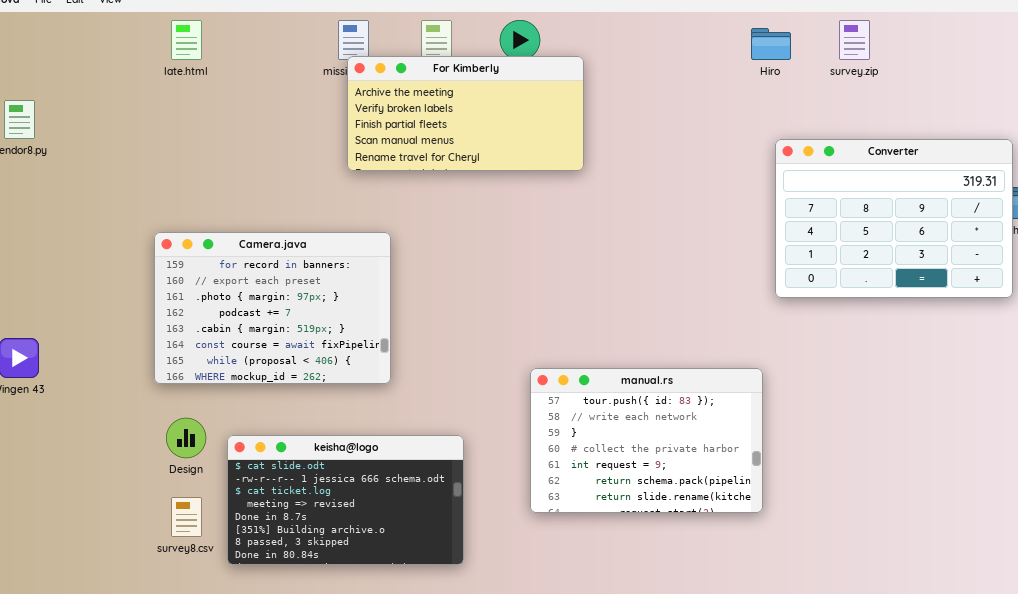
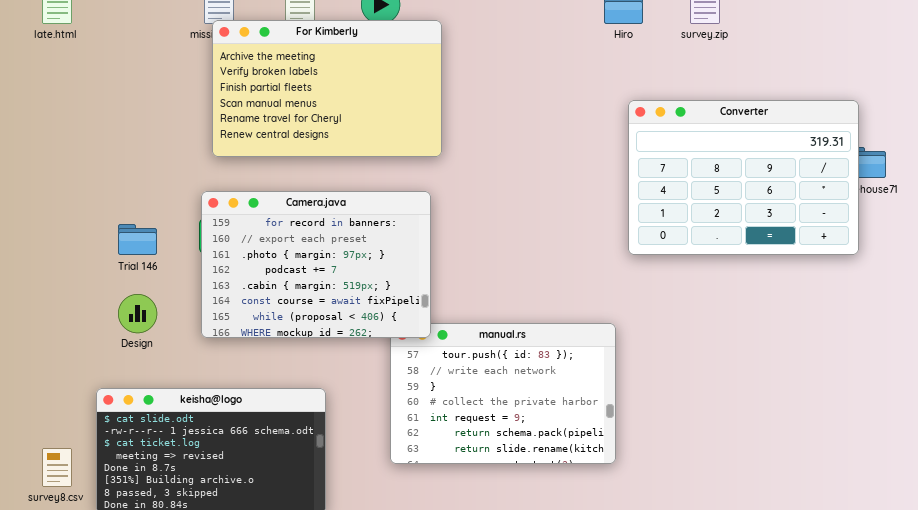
For Kimberly: [347,56,584,171] -> [212,20,442,157], resized
Camera.java: [154,232,391,384] -> [201,191,431,338], moved
Design: [166,418,206,458] -> [118,294,157,333], moved

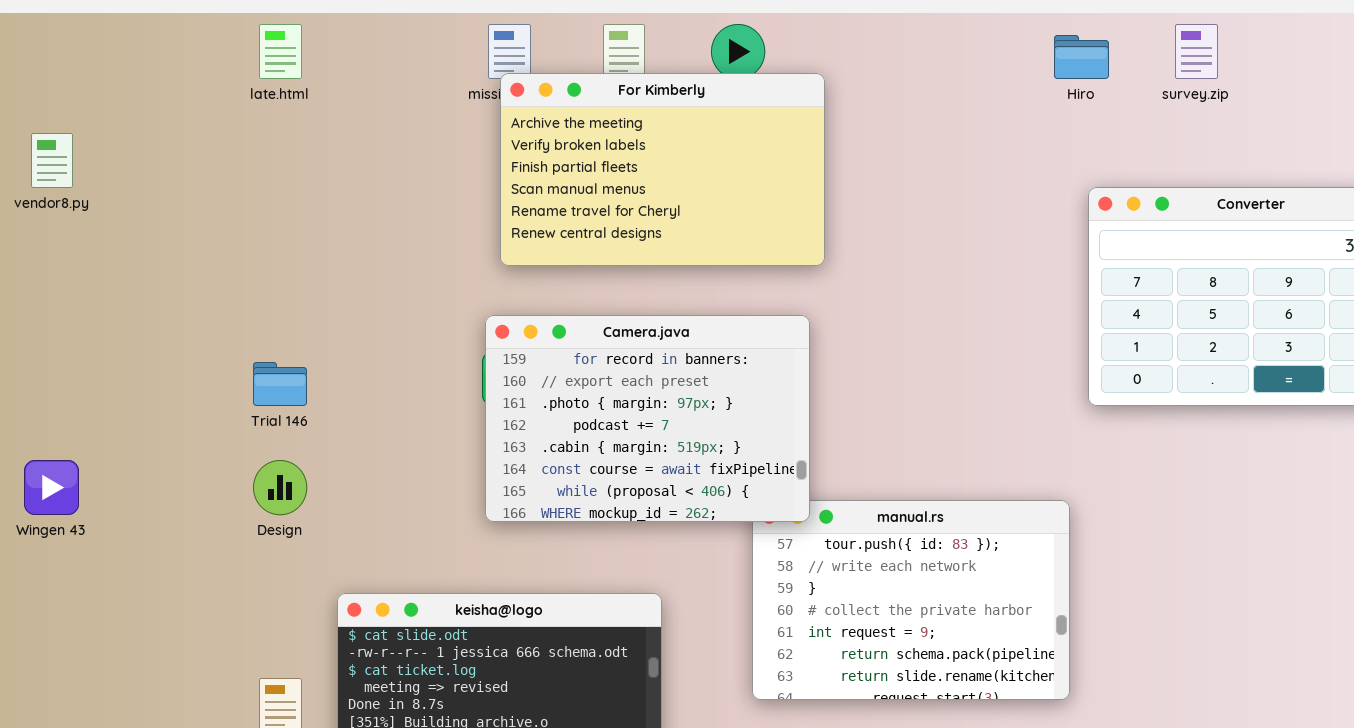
Trial 146: [118,224,157,255] -> [253,362,307,406], moved
Design: [118,294,157,333] -> [253,460,307,515], moved

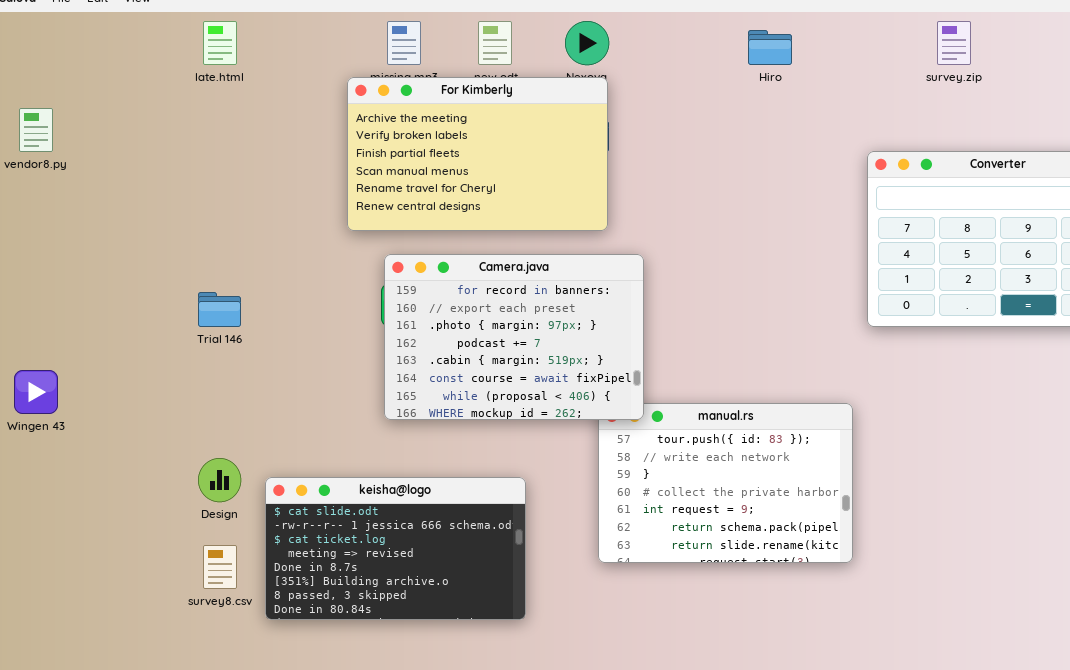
Hiro: [1054,35,1109,79] -> [748,30,792,65], moved
For Kimberly: [500,73,825,266] -> [347,77,608,231], moved
Design: [253,460,307,515] -> [198,458,241,502], moved

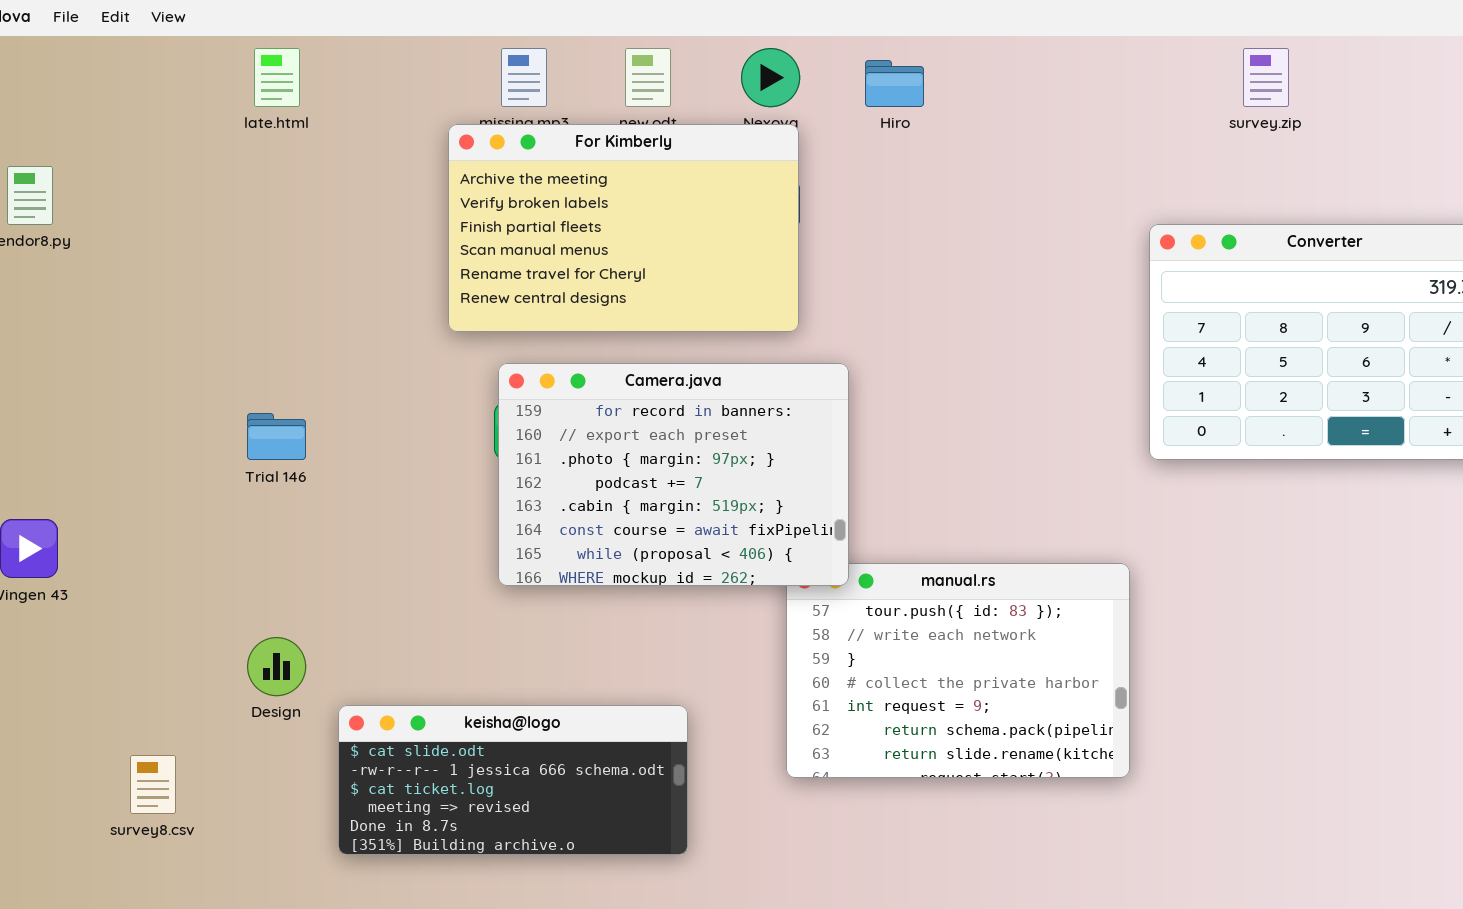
Hiro: [748,30,792,65] -> [865,60,924,107], moved
keisha@logo: [265,477,526,620] -> [338,705,688,855], resized
survey8.csv: [203,545,237,589] -> [130,755,176,814], moved

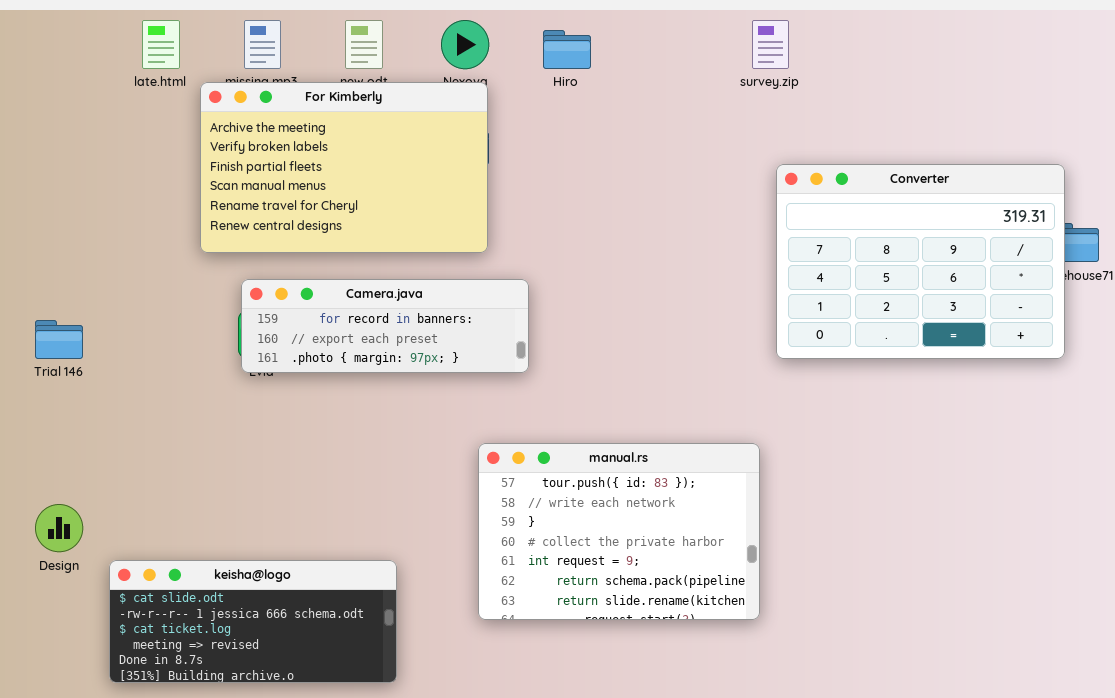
late.html: [254,48,300,107] -> [142,20,180,69], moved
survey.zip: [1243,48,1289,107] -> [752,20,789,69], moved
Camera.java: [498,363,849,586] -> [241,279,529,373], resized

